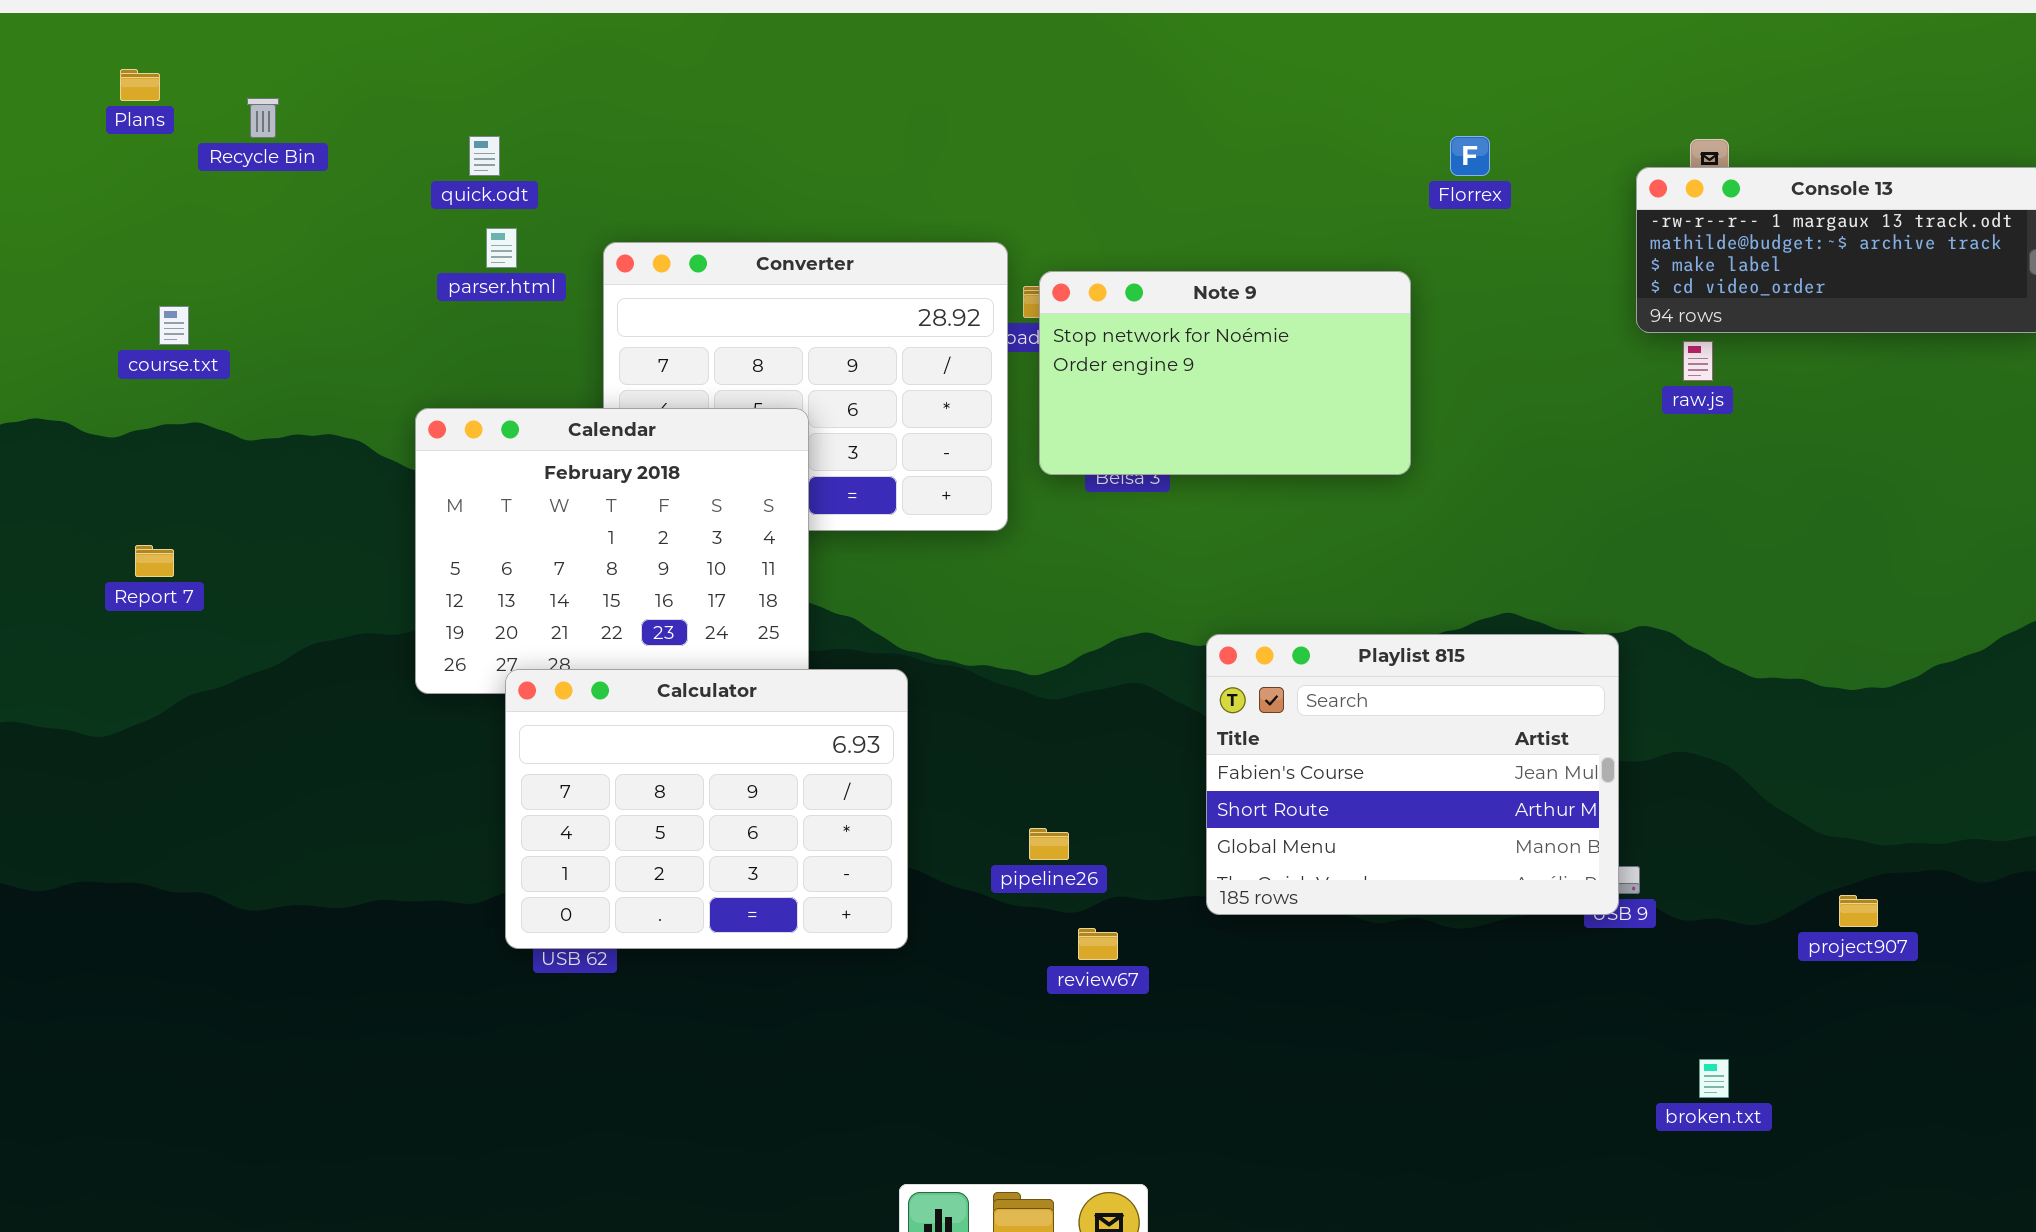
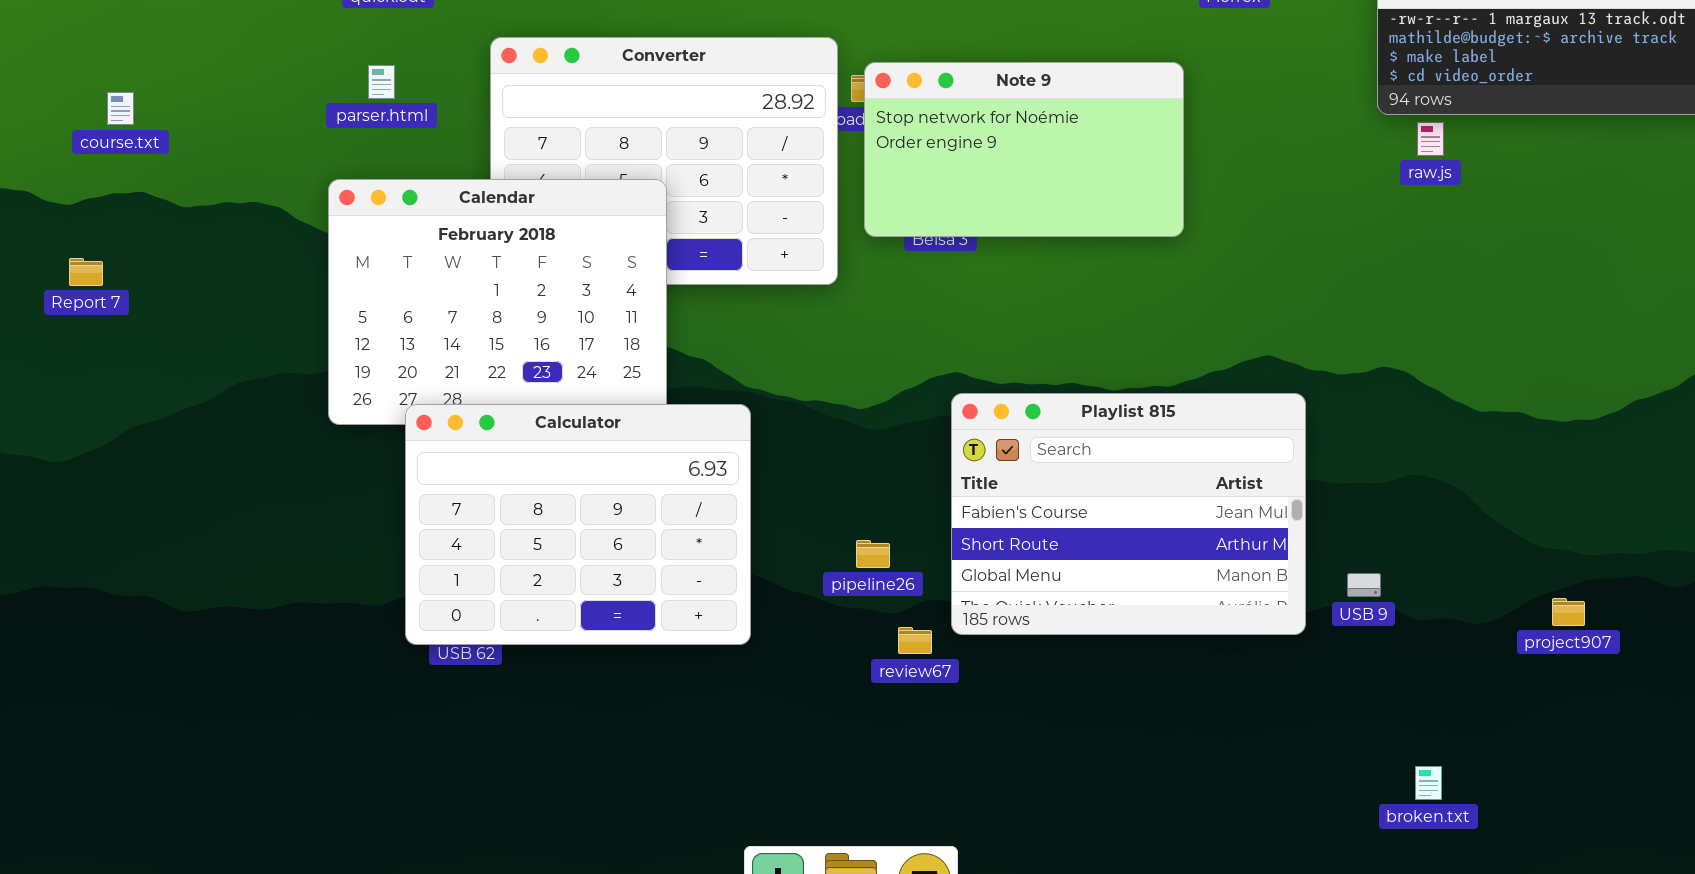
parser.html: [486,228,517,268] -> [368,65,395,99], moved
Report 7: [135,545,174,577] -> [69,258,103,286], moved
Playlist 815: [1206,634,1619,915] -> [951,393,1306,635], moved
broken.txt: [1699,1059,1729,1098] -> [1415,766,1442,800], moved

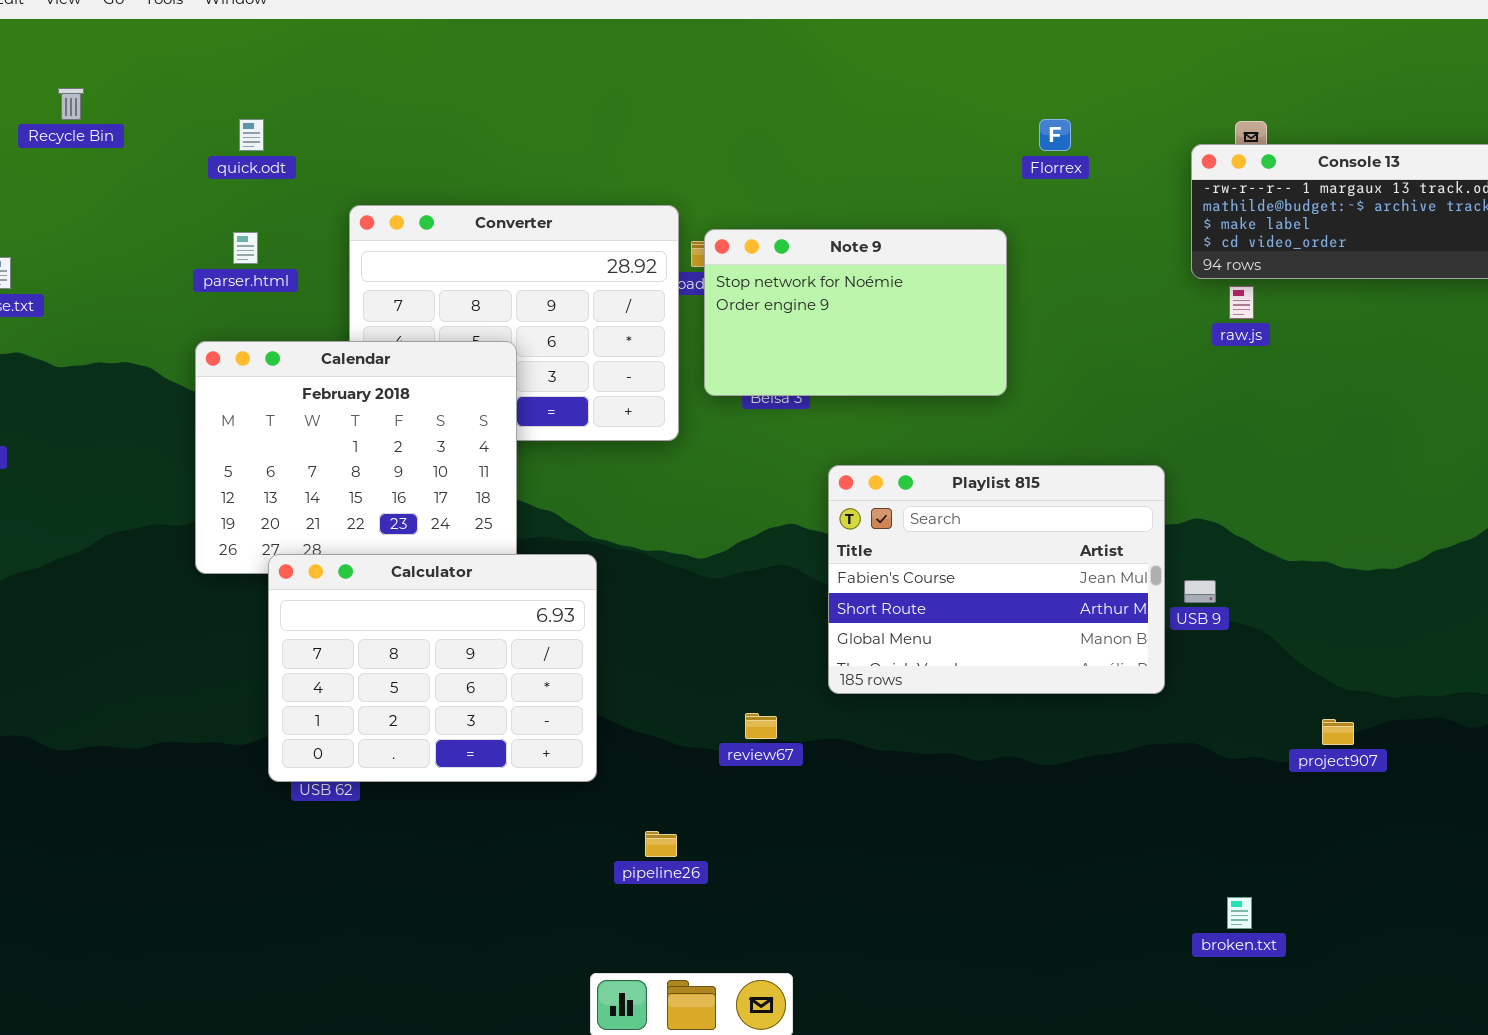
Playlist 815: [951,393,1306,635] -> [828,465,1165,694], moved
pipeline26: [856,540,890,568] -> [645,831,677,857], moved
USB 9: [1347,573,1381,597] -> [1184,580,1216,603], moved
project907: [1552,598,1585,626] -> [1322,719,1354,745], moved
review67: [898,627,932,654] -> [745,713,777,739], moved

